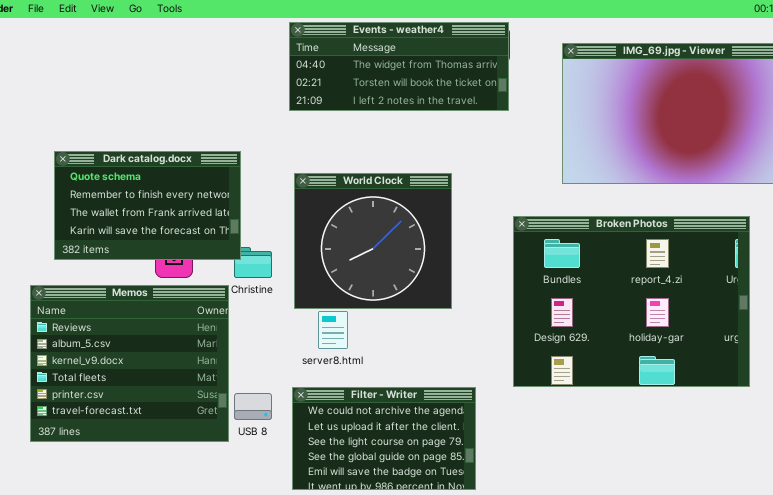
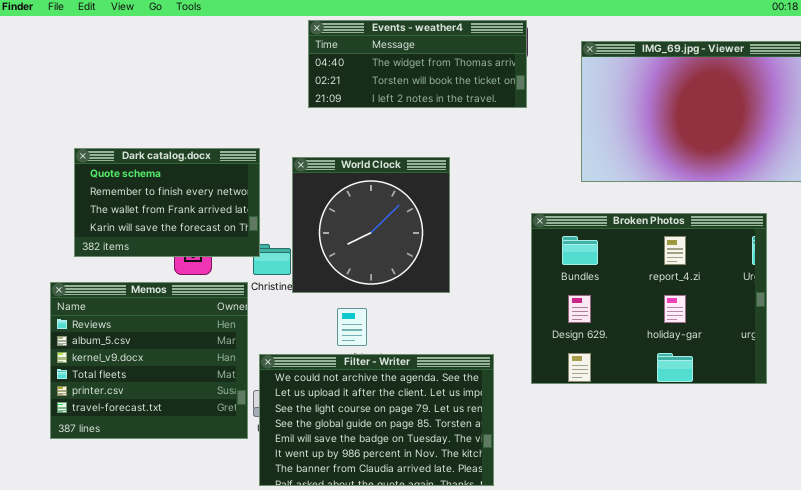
World Clock: [294,173,452,309] -> [292,157,450,293], moved
Filter - Writer: [292,387,476,490] -> [259,354,494,486], resized

